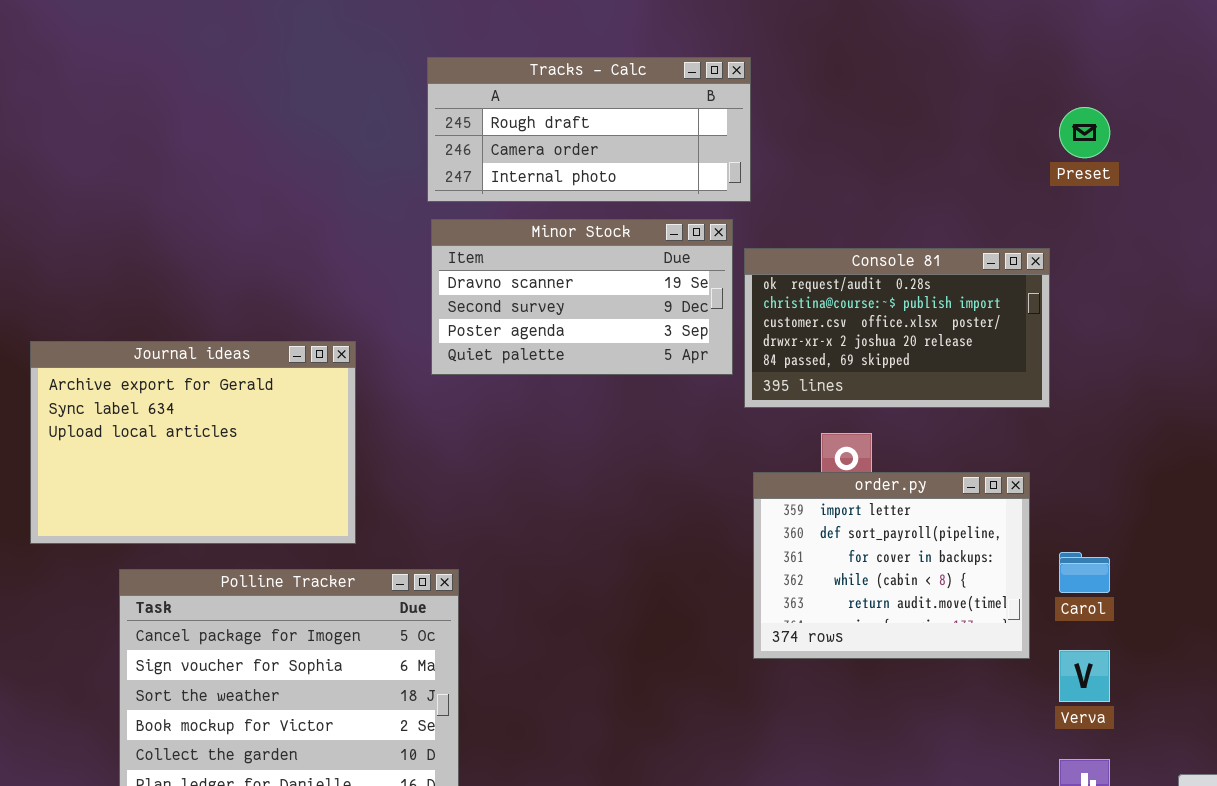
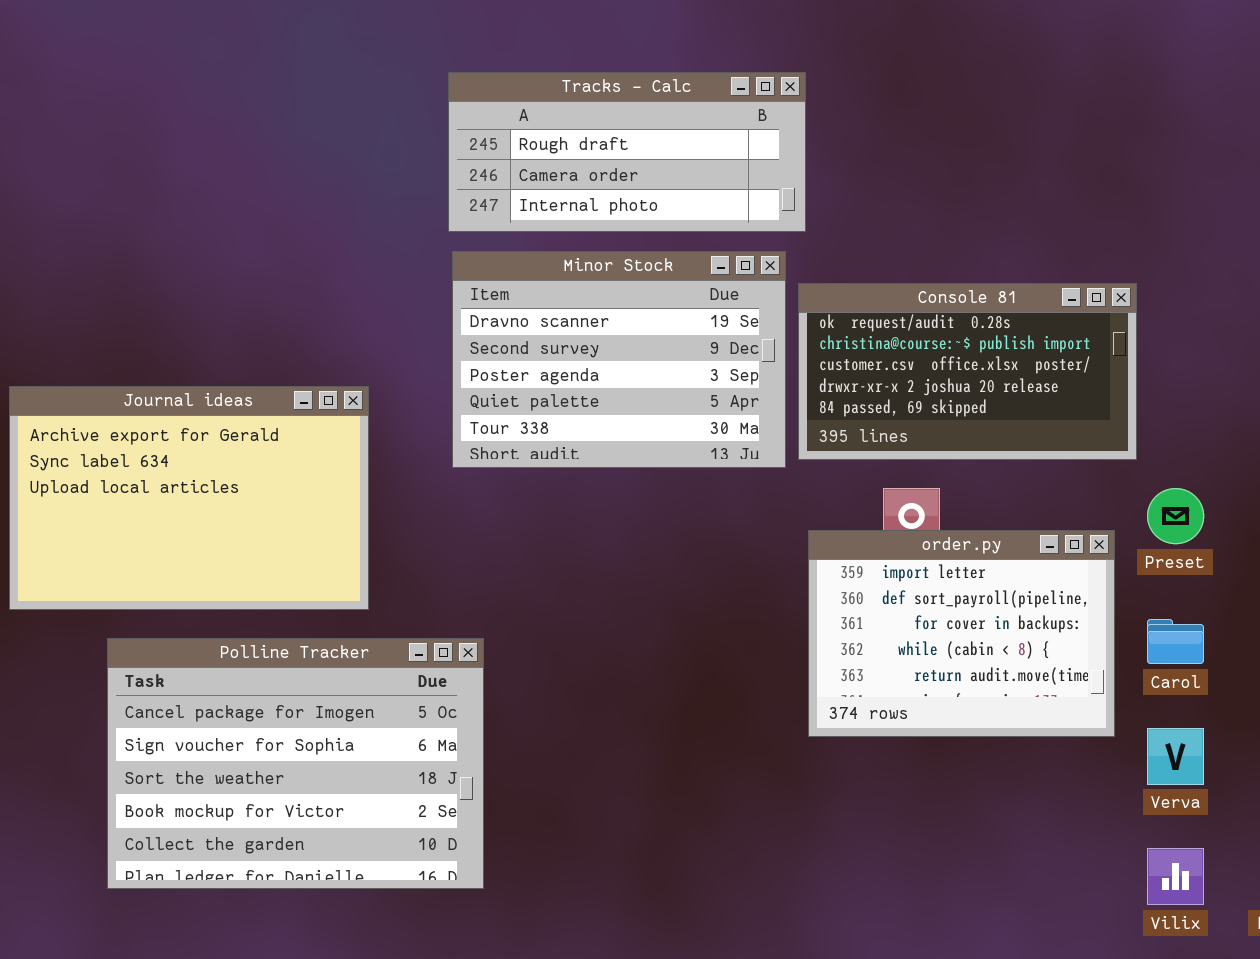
Preset: [1059,107,1110,158] -> [1147,488,1204,544], moved
Minor Stock: [431,219,733,375] -> [452,251,786,468], resized

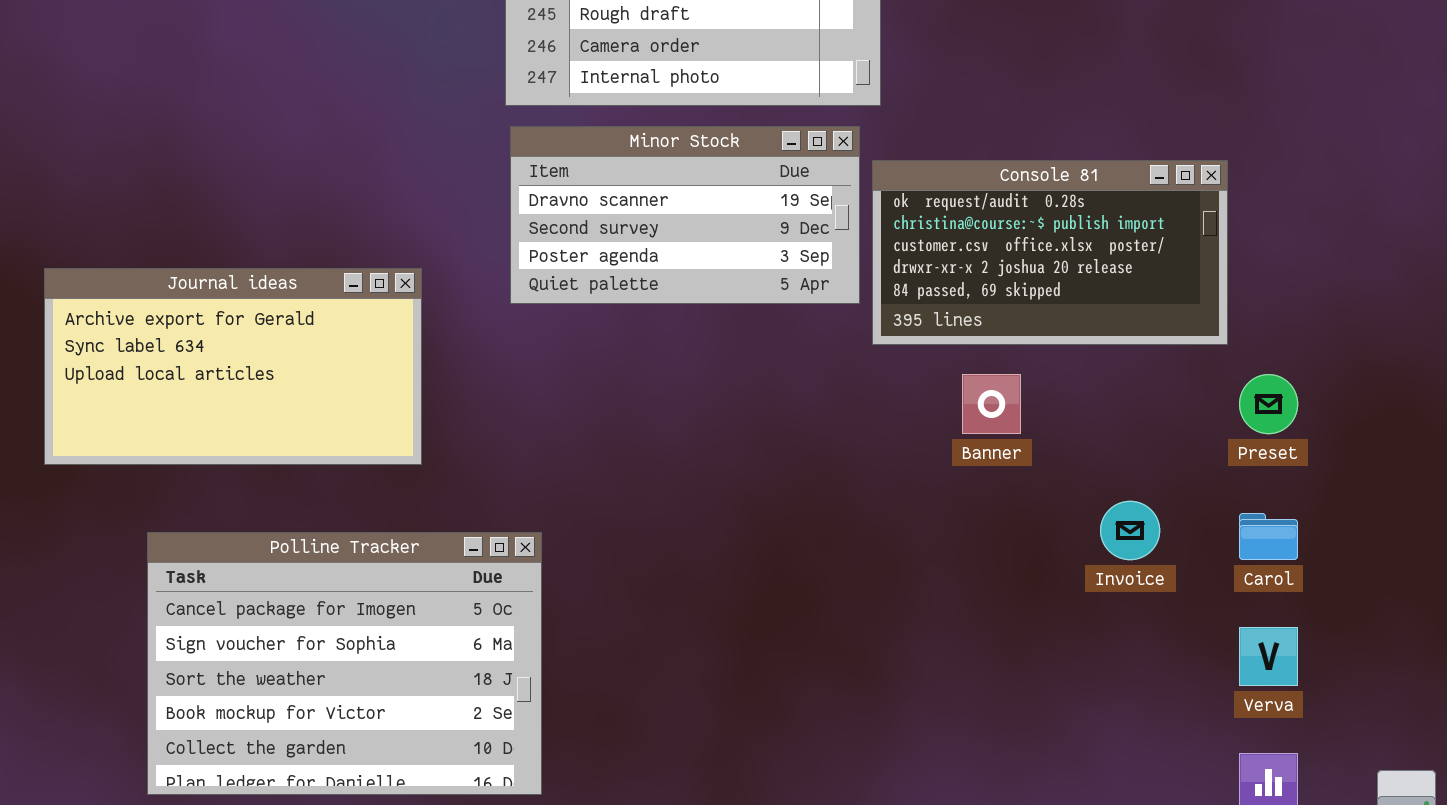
Minor Stock: [452,251,786,468] -> [510,126,860,304], resized
Journal ideas: [9,386,369,610] -> [44,268,422,465], resized
order.py: [808,530,1115,737] -> none, closed

